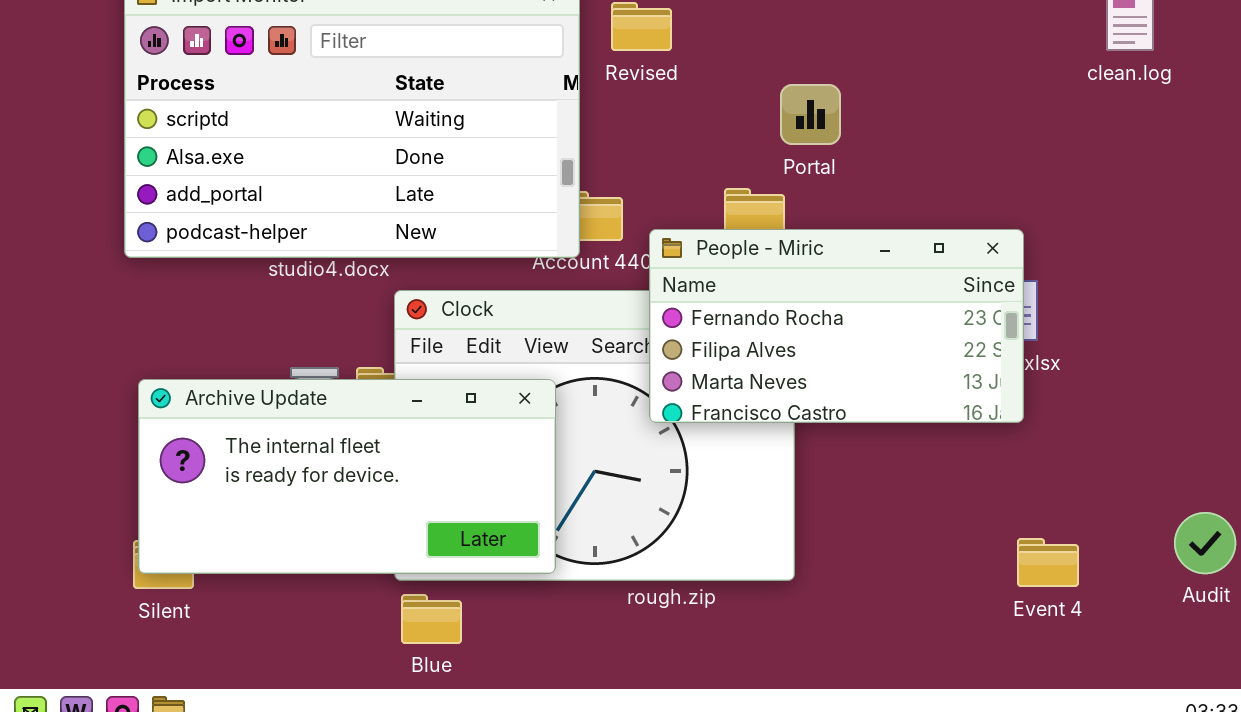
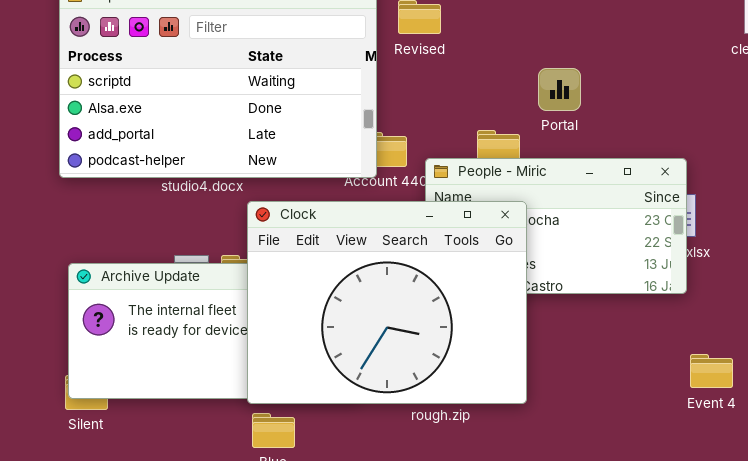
Portal: [780,84,841,145] -> [538,68,581,111], moved
Clock: [394,290,795,581] -> [247,201,527,404], raised
Event 4: [1017,538,1079,587] -> [690,354,733,388], moved

